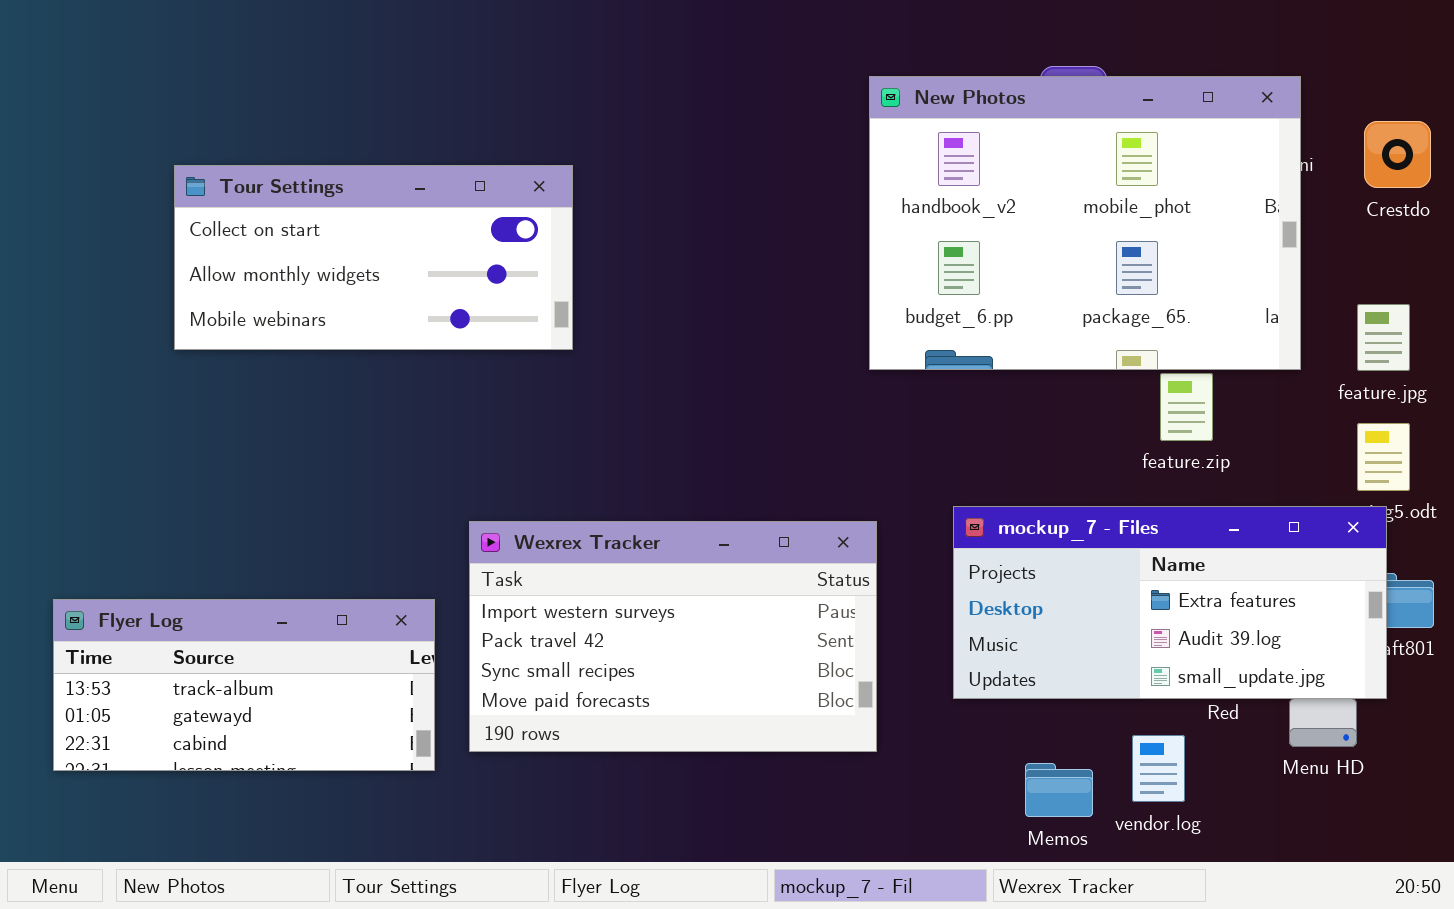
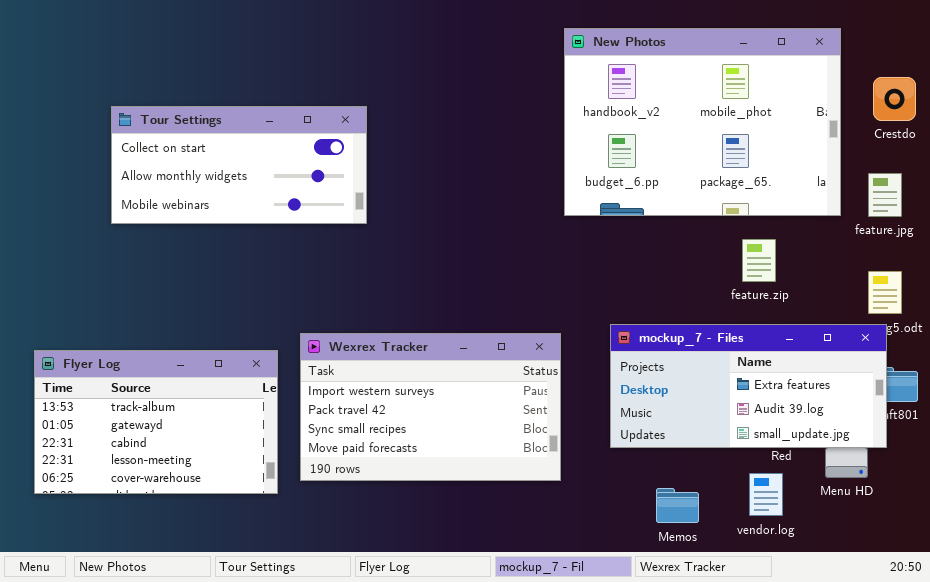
New Photos: [869,76,1301,370] -> [564,28,841,216], moved
feature.jpg: [1357,304,1410,371] -> [868,173,902,217], moved
Flyer Log: [53,599,435,771] -> [34,350,278,494], resized
vendor.log: [1132,735,1185,802] -> [749,473,783,516], moved

